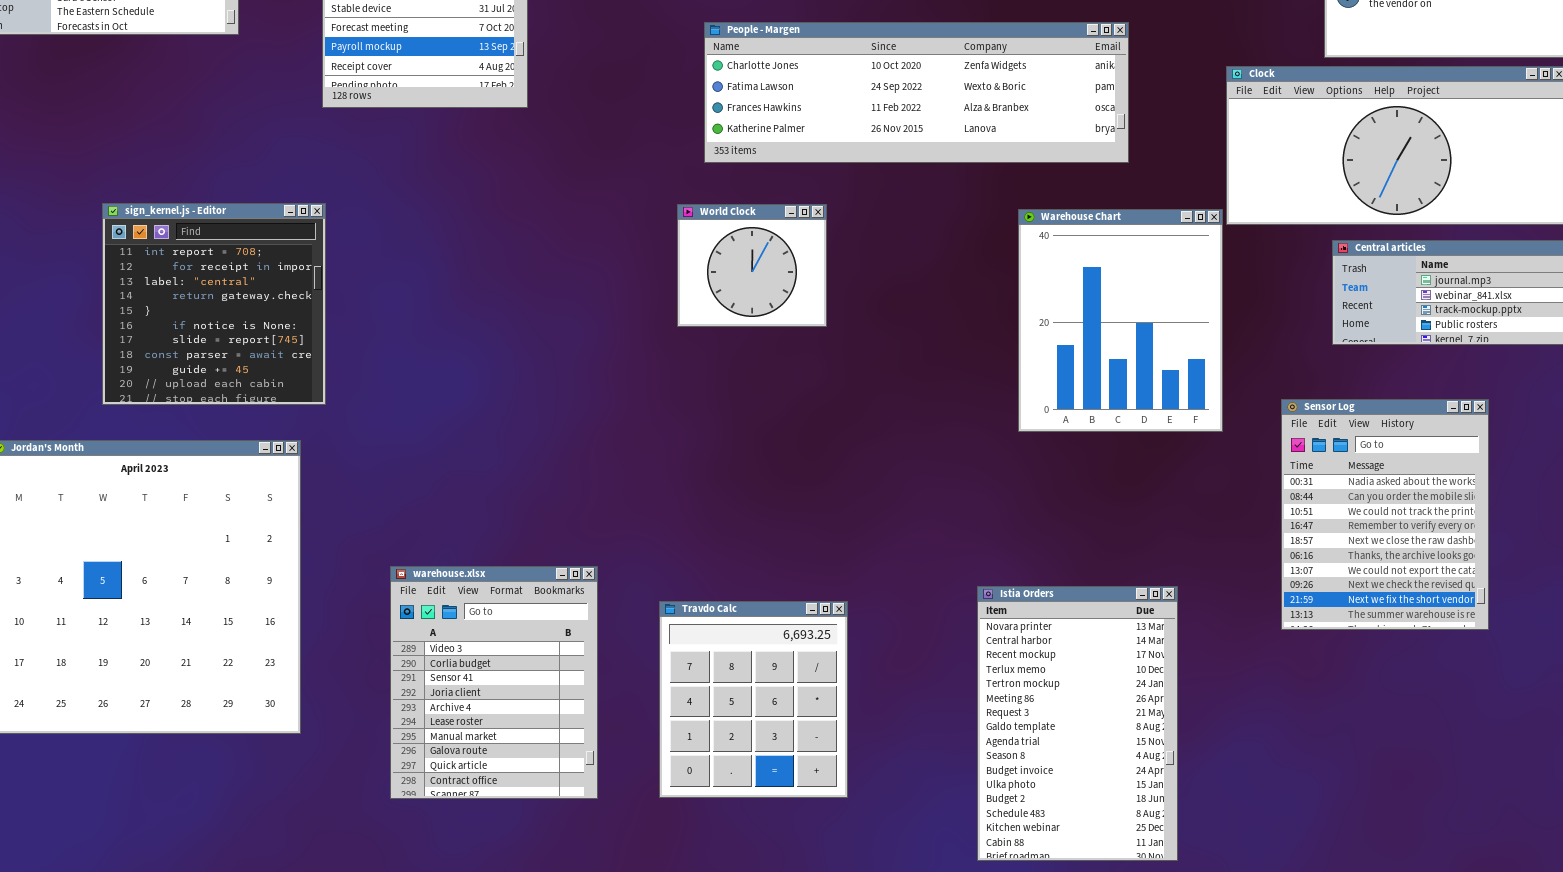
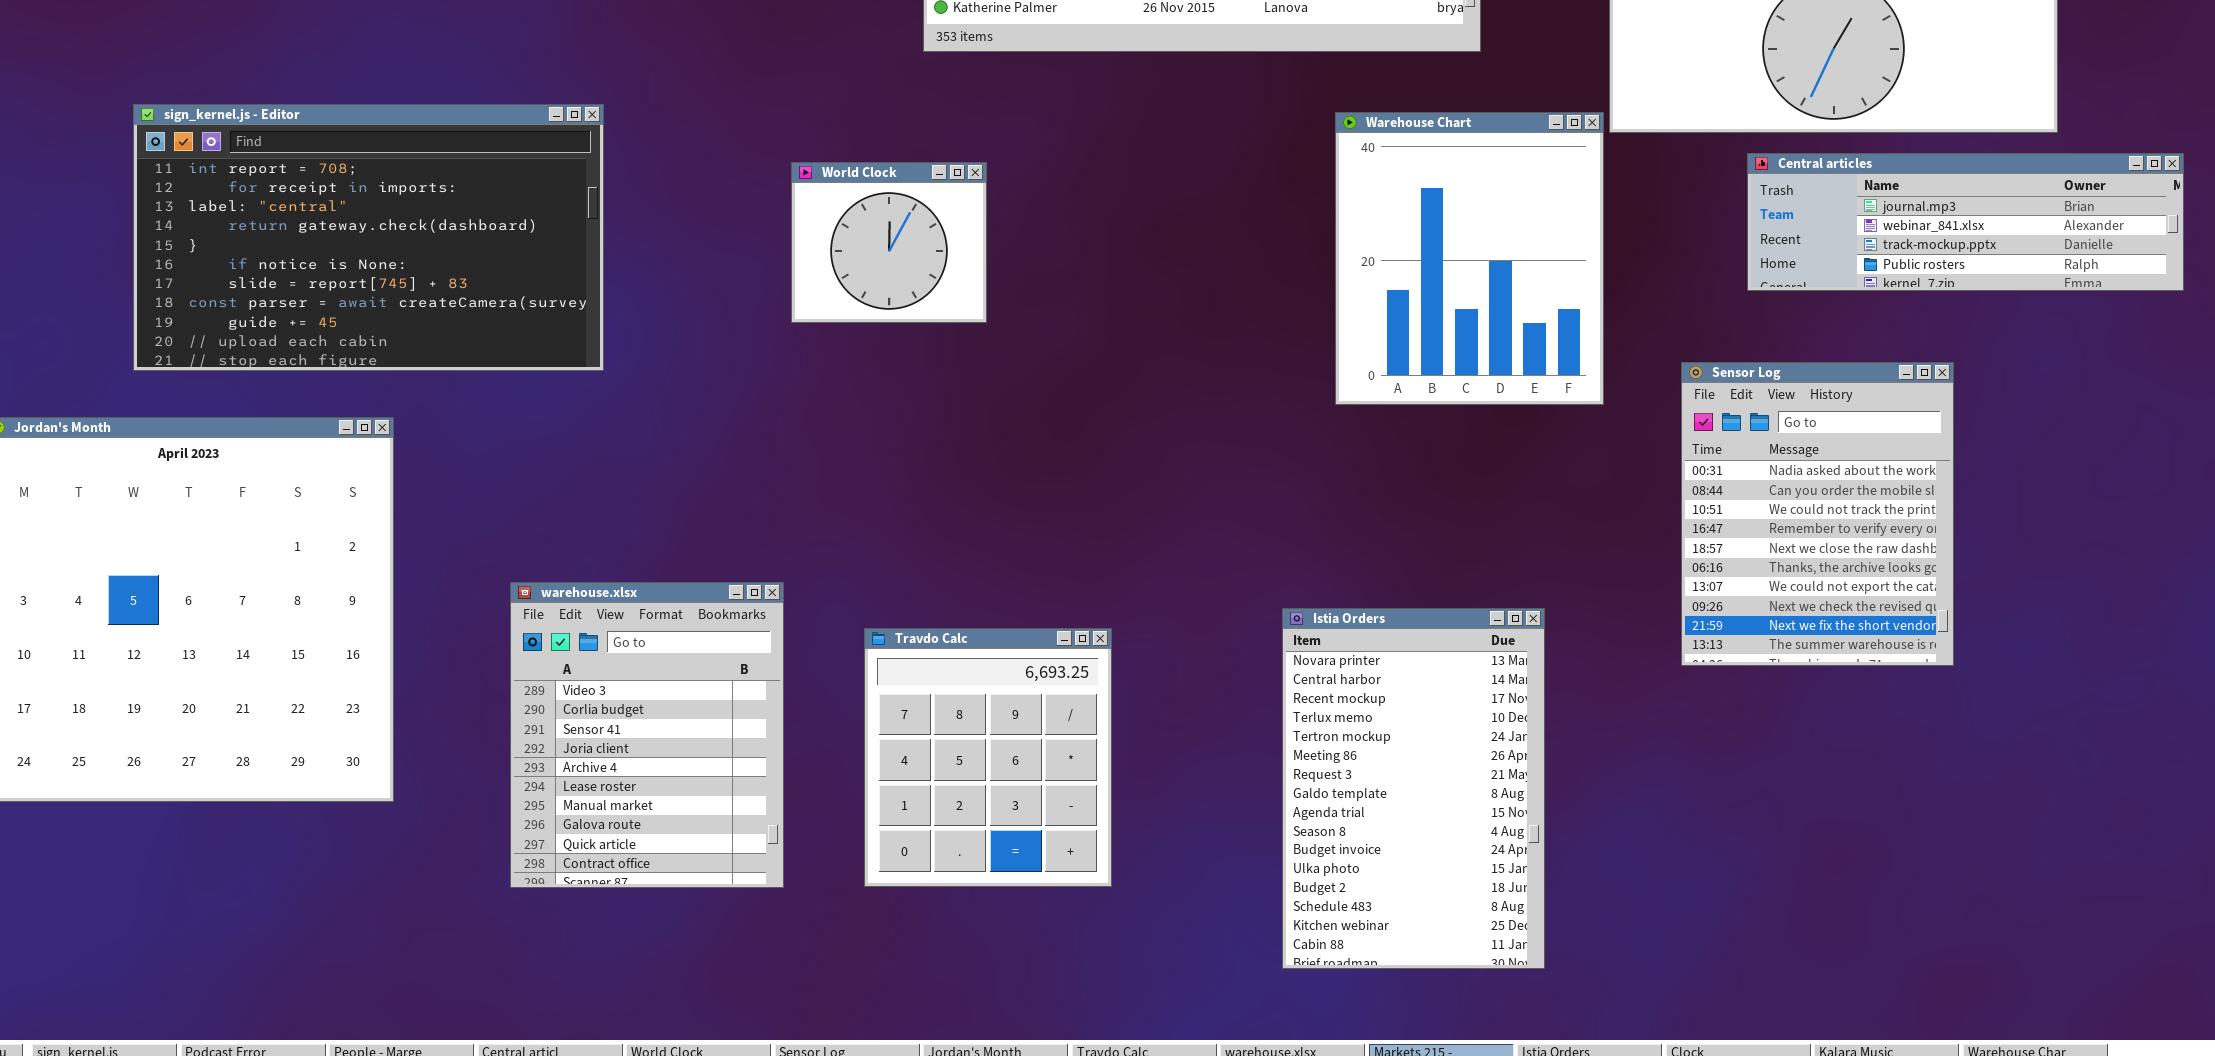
sign_kernel.js - Editor: [102,203,326,405] -> [133,104,604,371], resized
World Clock: [677,204,827,327] -> [791,162,987,323], moved

